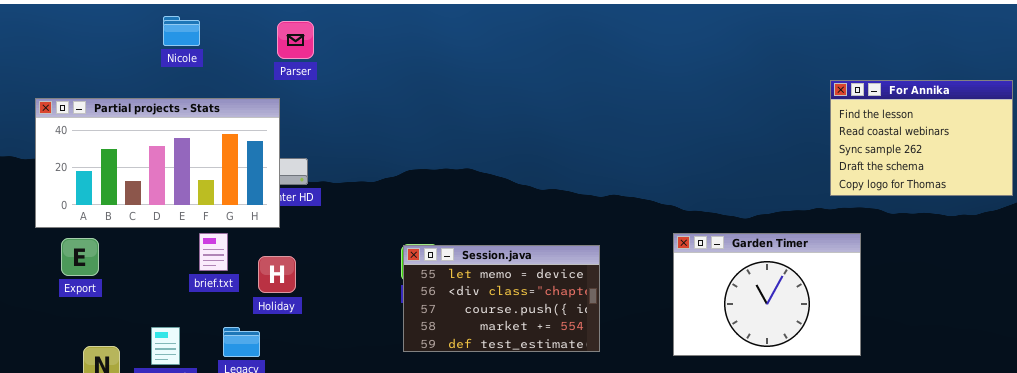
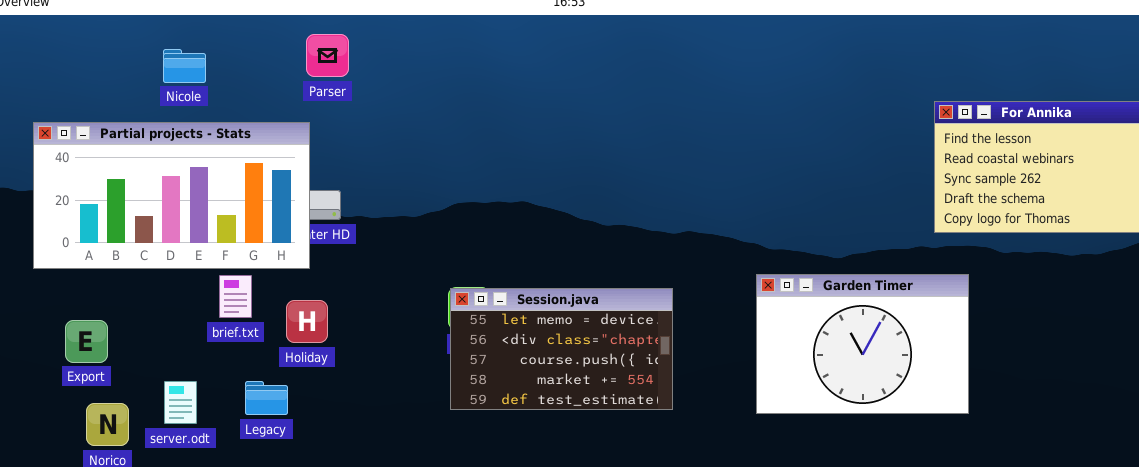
Nicole: [163,16,200,46] -> [163,49,206,83], moved
Export: [61,238,99,276] -> [65,320,108,363], moved

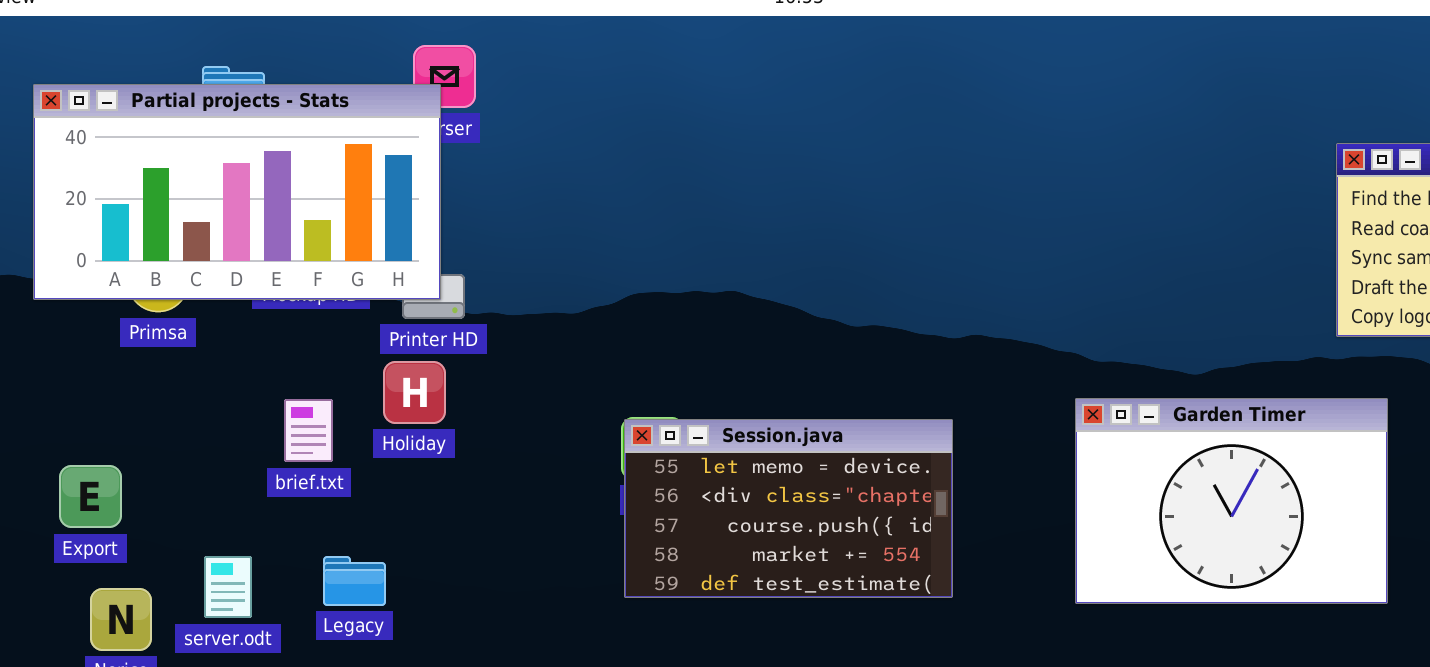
Partial projects - Stats: [33,122,310,269] -> [33,84,441,300], moved
Holiday: [286,300,328,343] -> [383,361,446,424], moved

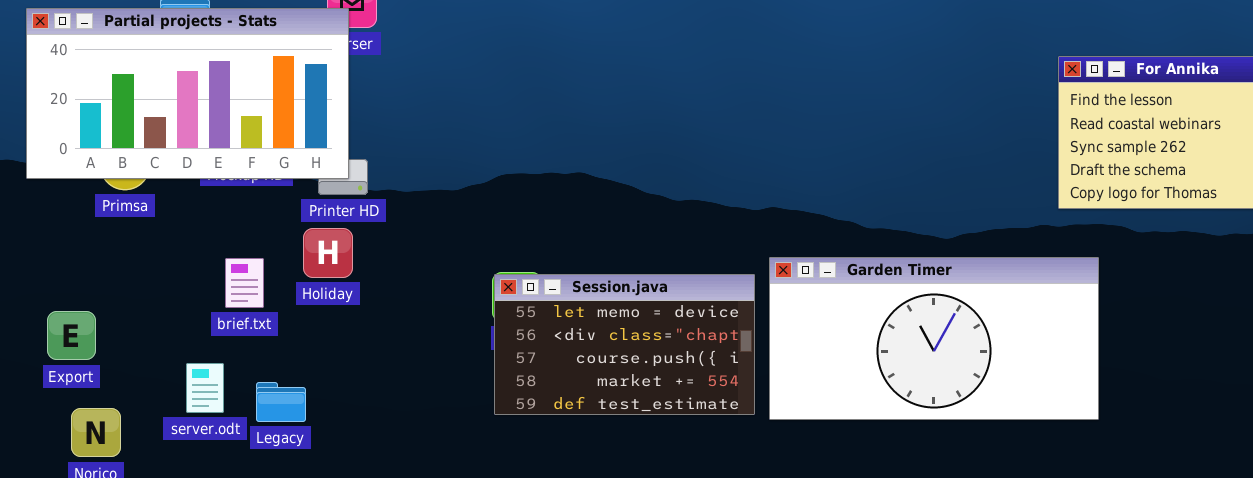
Garden Timer: [1075,398,1388,604] -> [769,257,1099,420], resized
server.odt: [204,556,252,618] -> [186,363,224,413], moved

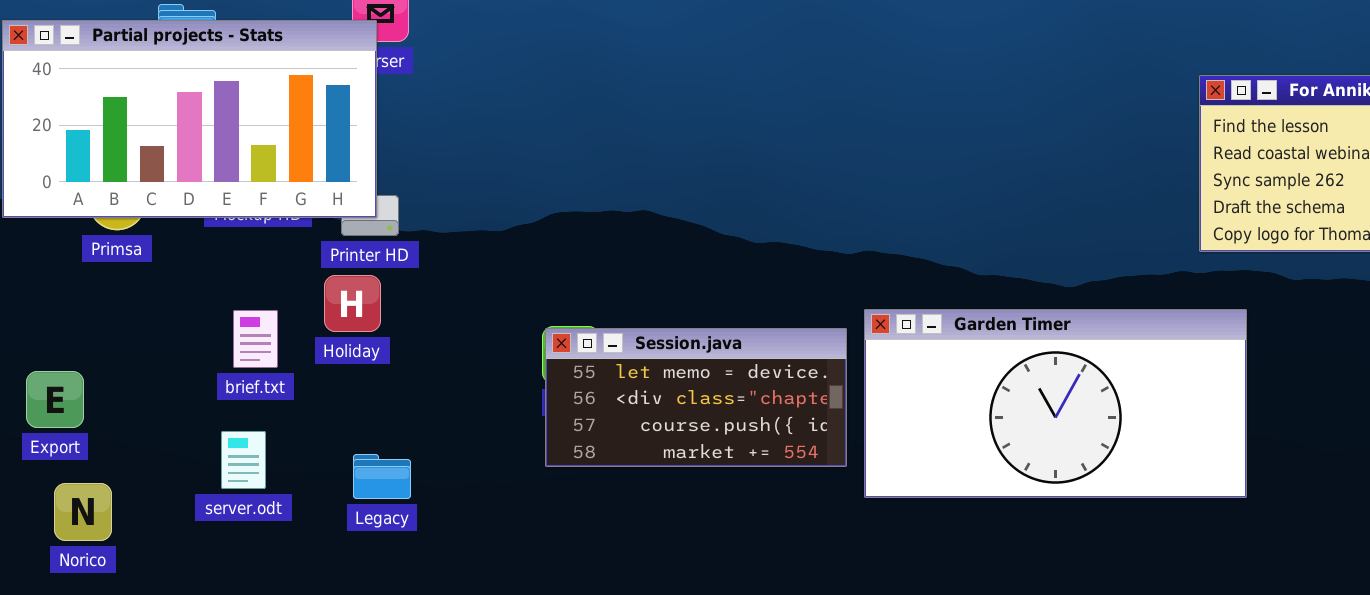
Session.java: [494,274,755,415] -> [545,328,847,467], resized
server.odt: [186,363,224,413] -> [221,431,266,489], moved
Legacy: [256,382,306,422] -> [353,454,411,499], moved

